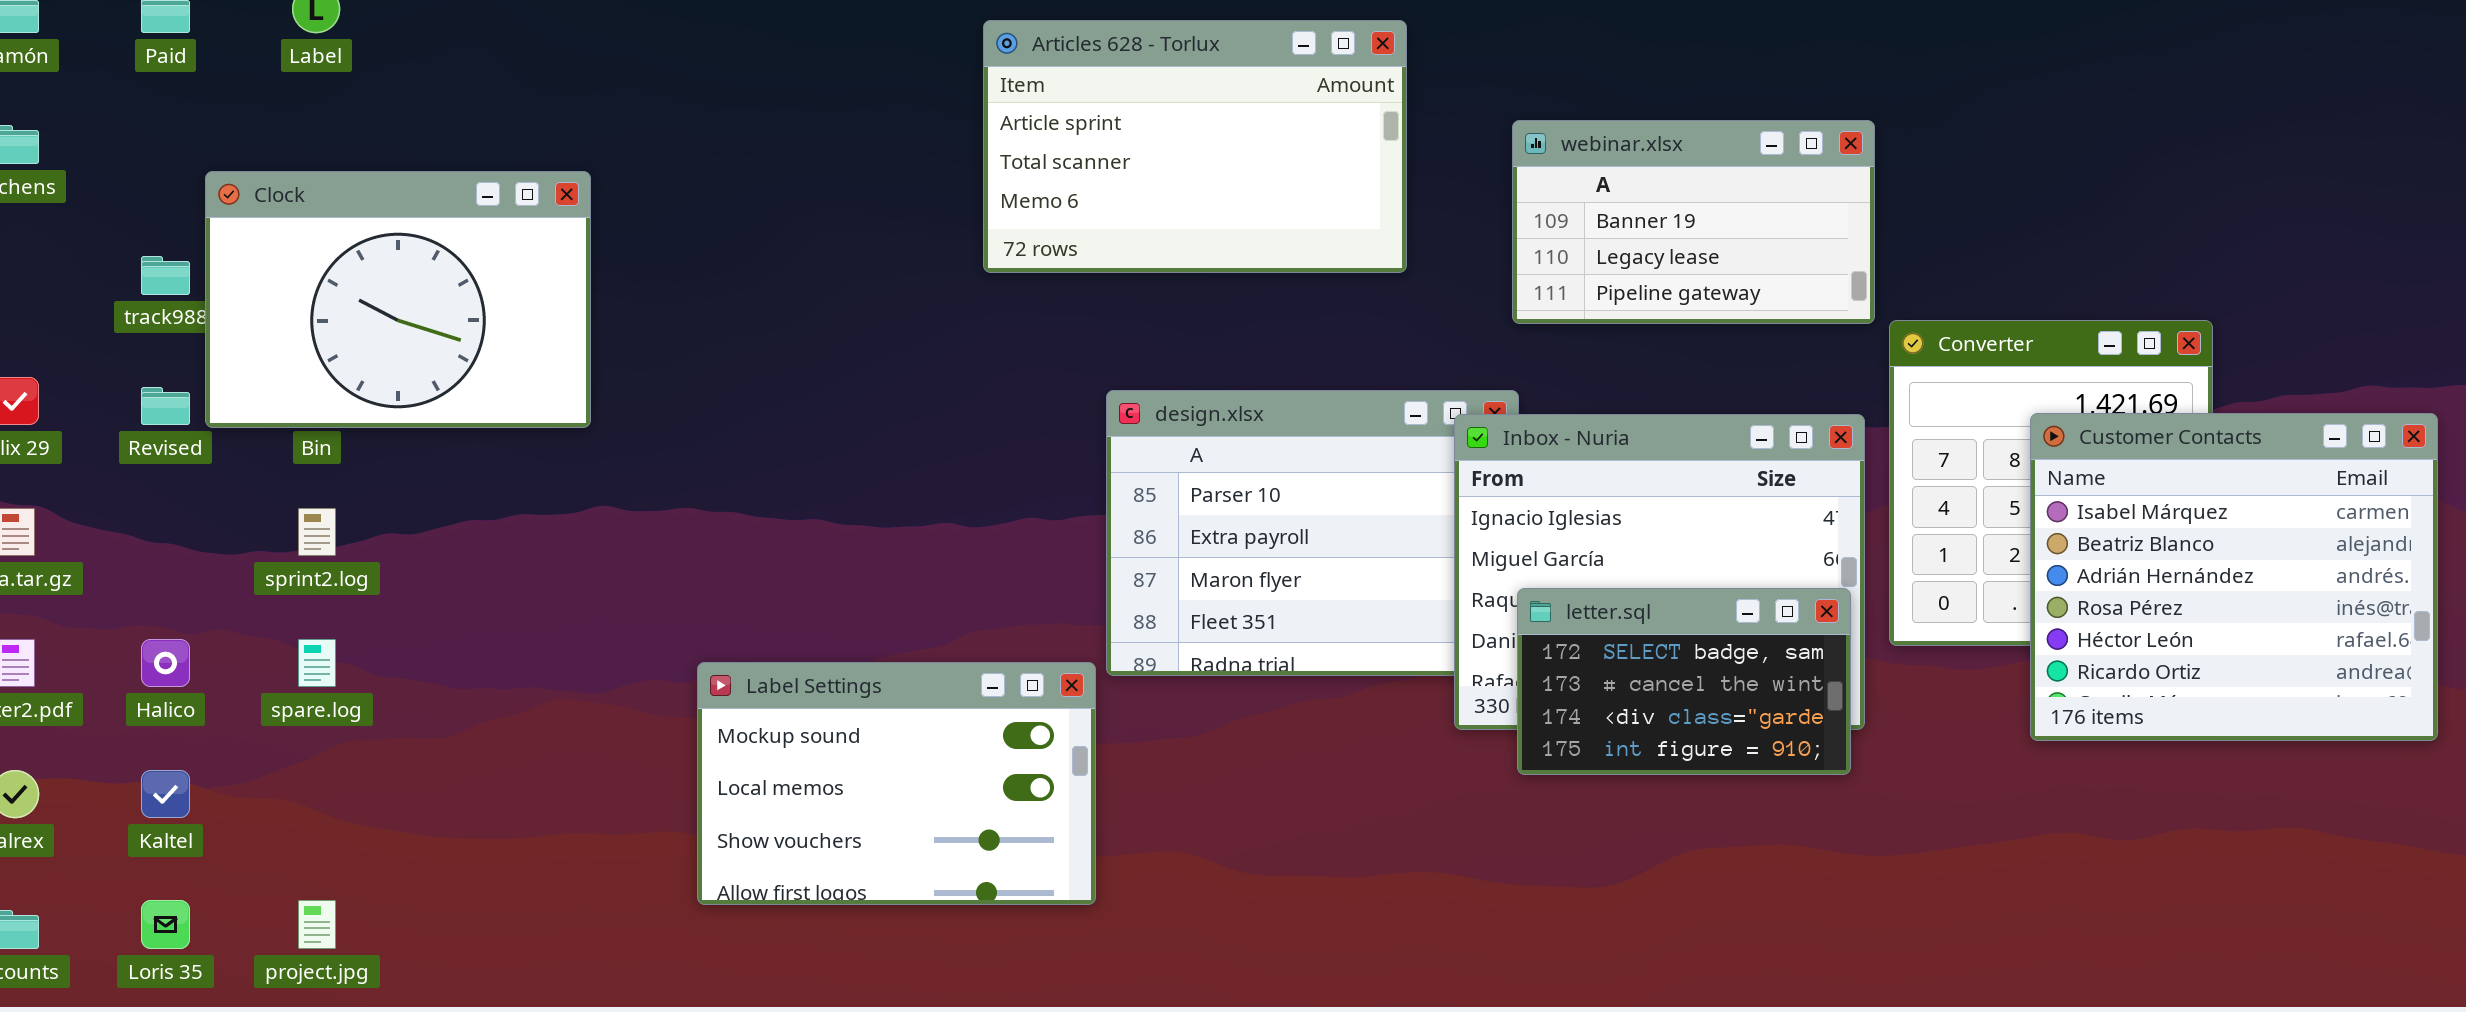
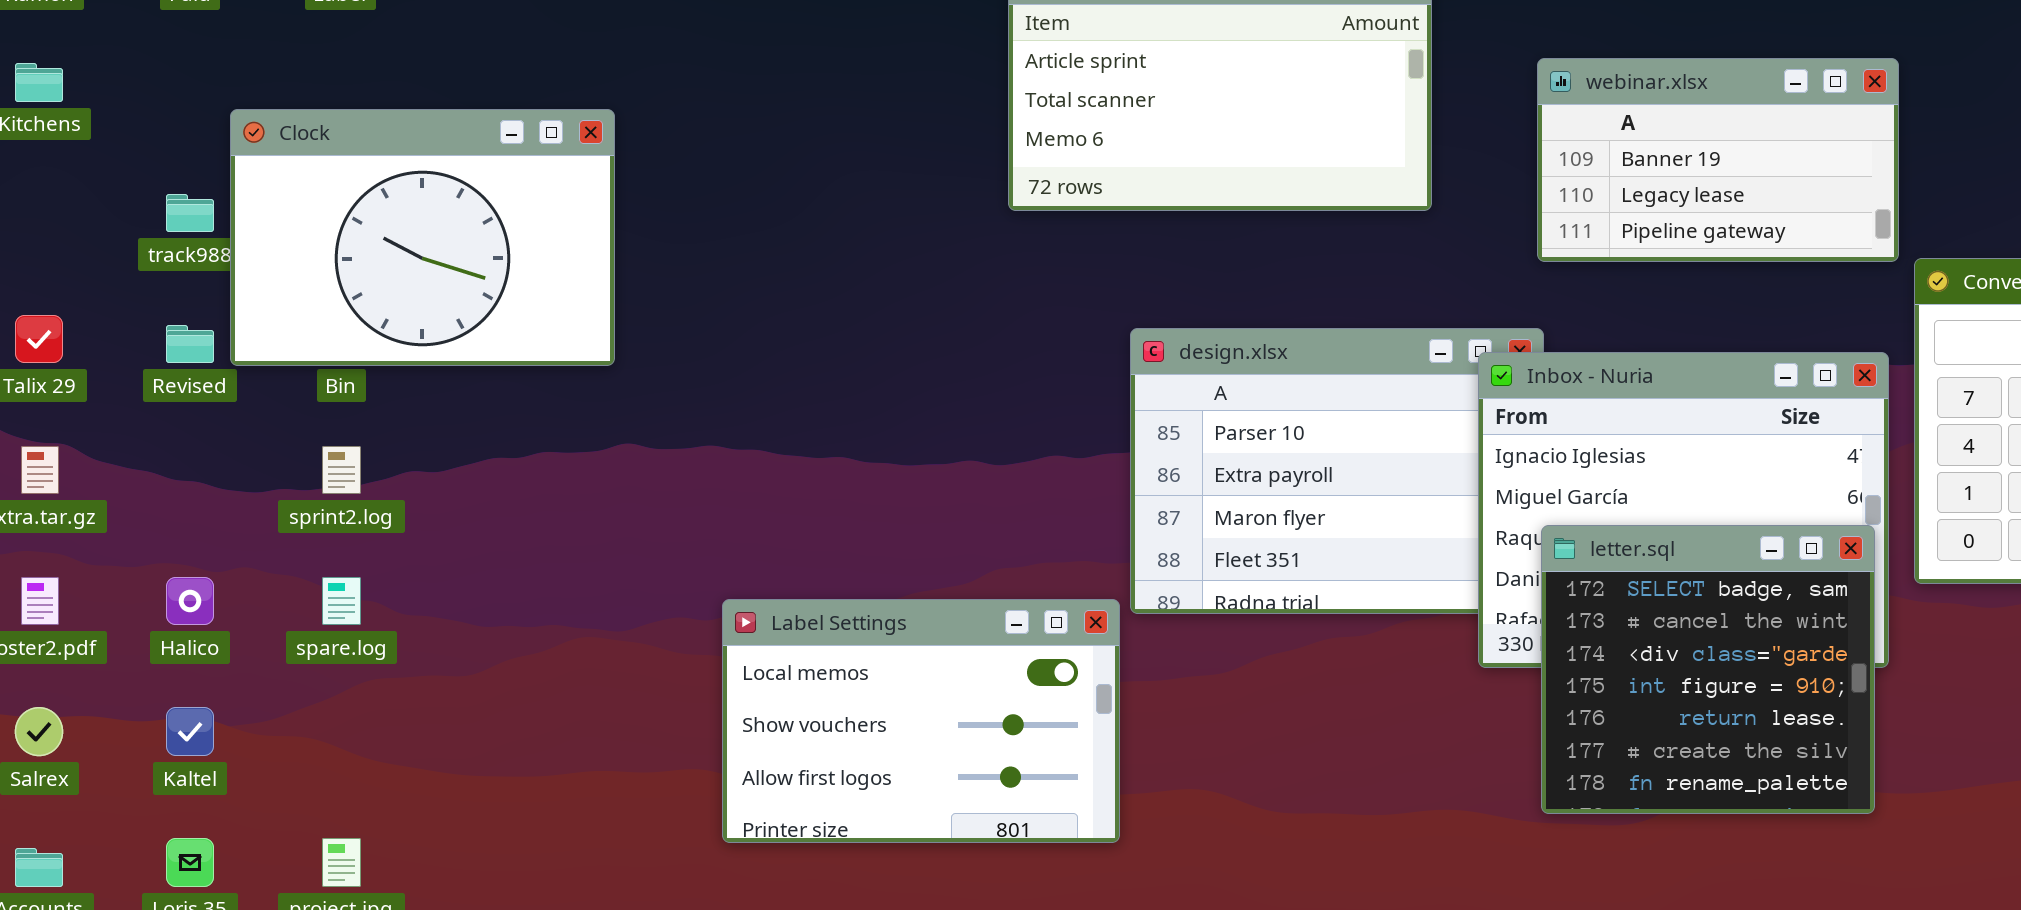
letter.sql: [1517,588,1851,775] -> [1541,525,1875,814], resized
Label Settings: [697,662,1096,905] -> [722,599,1120,843], scrolled down 1 row

